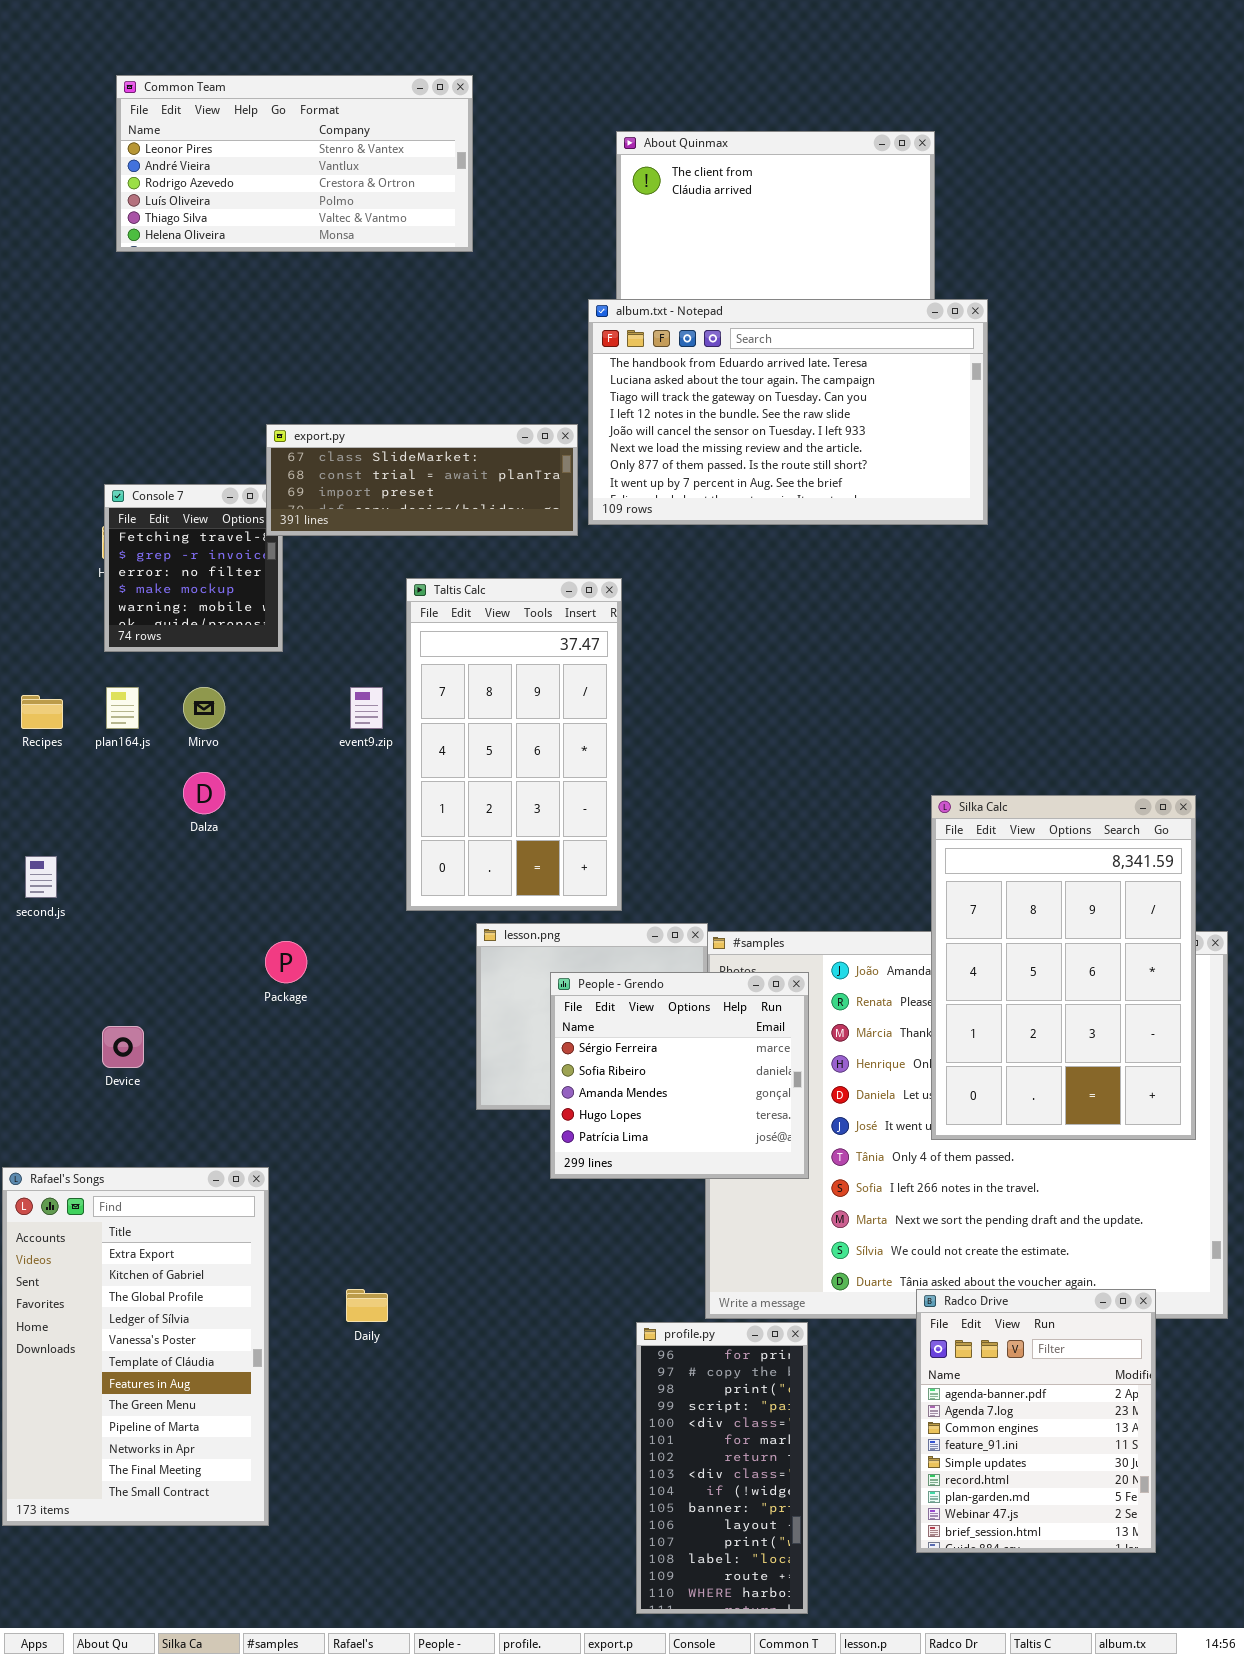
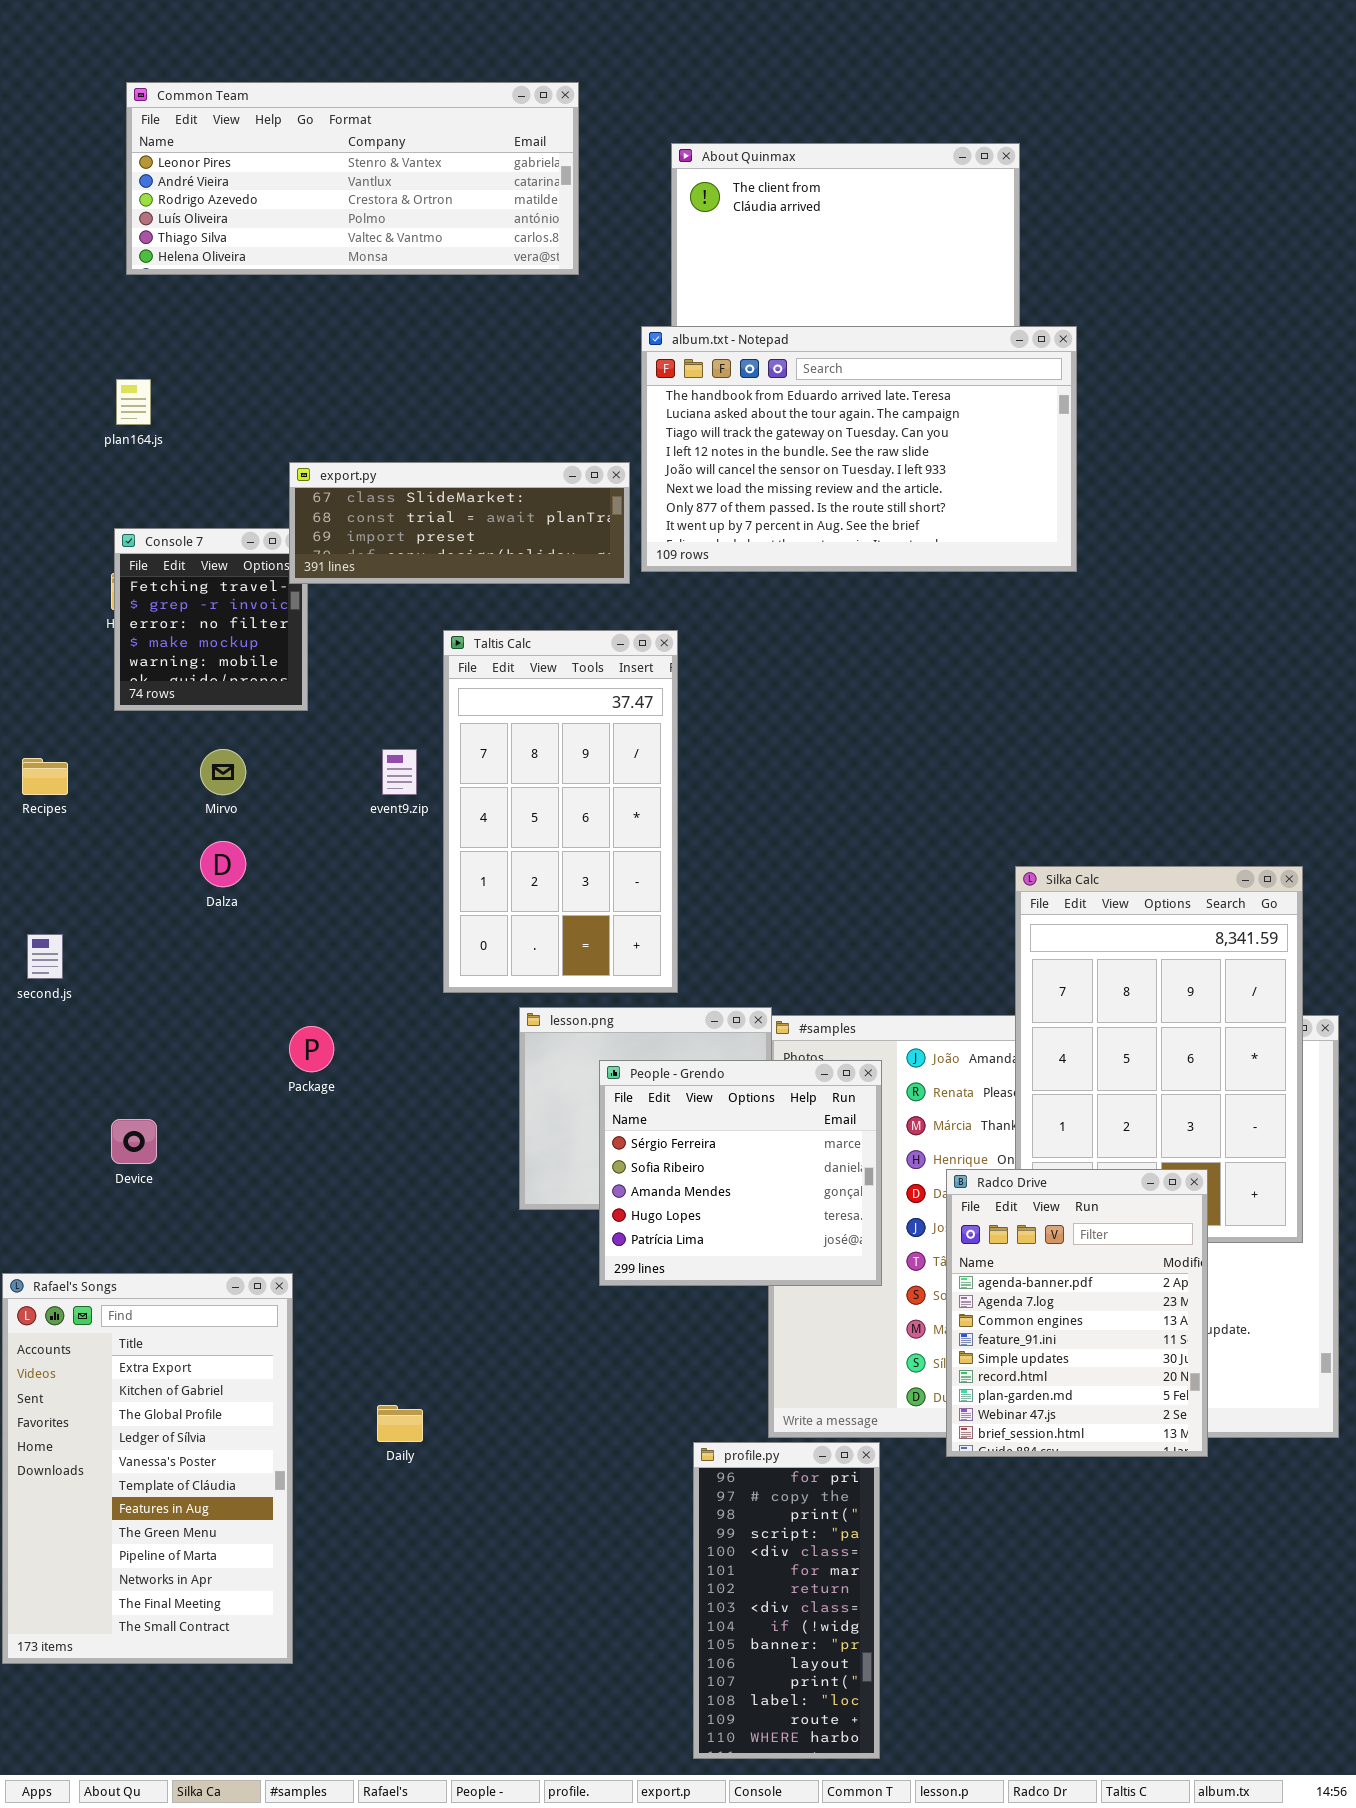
Common Team: [116,75,473,252] -> [126,82,579,275], resized
plan164.js: [106,687,139,729] -> [116,379,151,425], moved
Radco Drive: [916,1289,1156,1553] -> [946,1169,1208,1457], moved

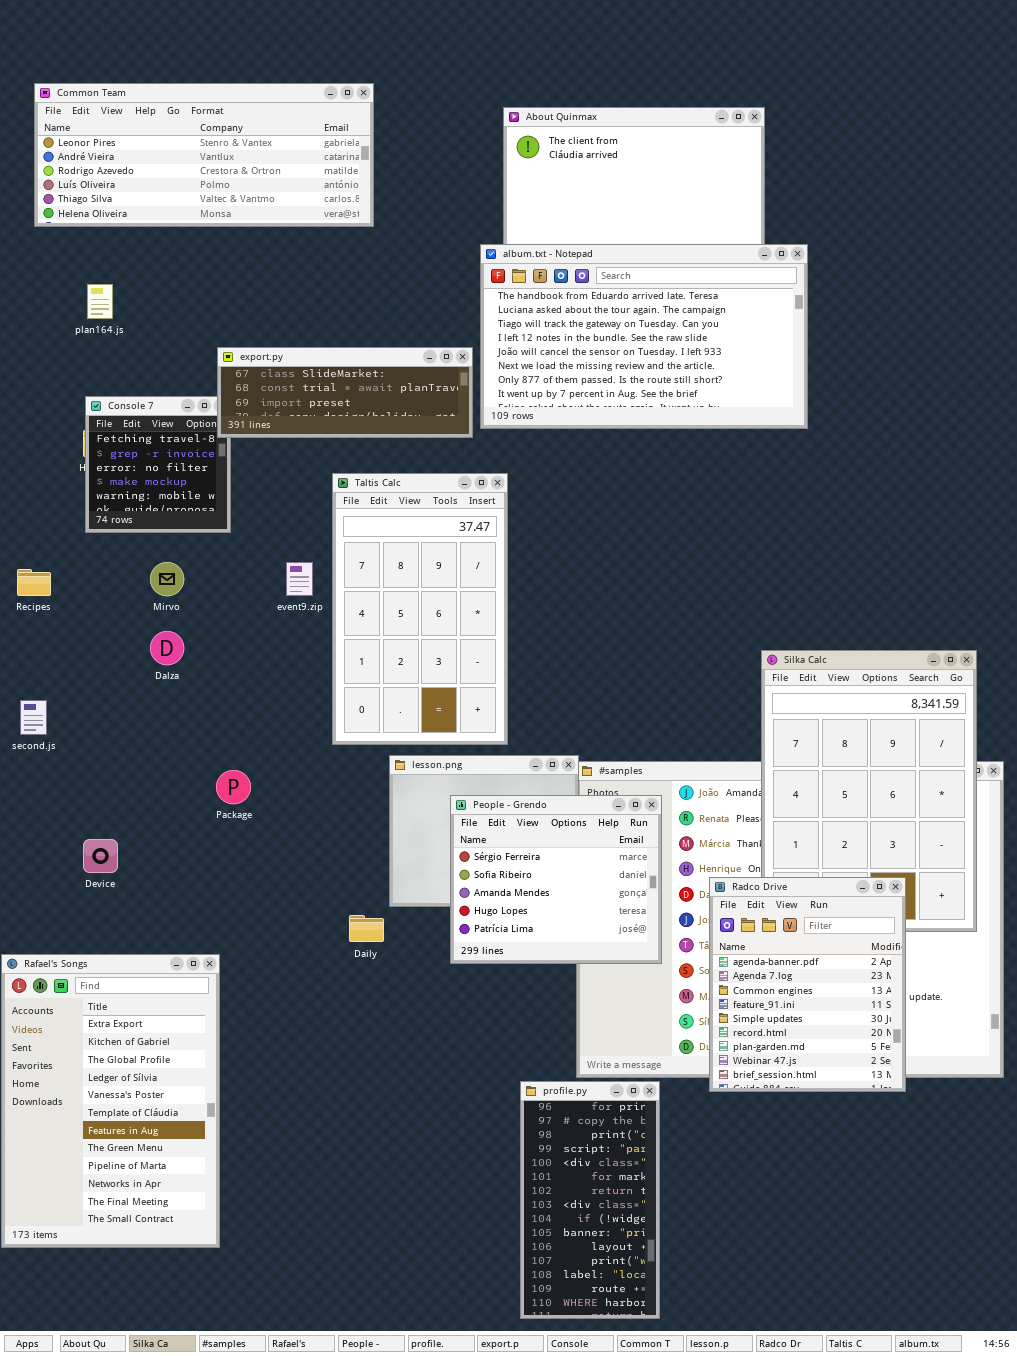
Common Team: [126,82,579,275] -> [34,83,374,227], moved
Daily: [377,1405,423,1442] -> [349,915,384,942], moved

